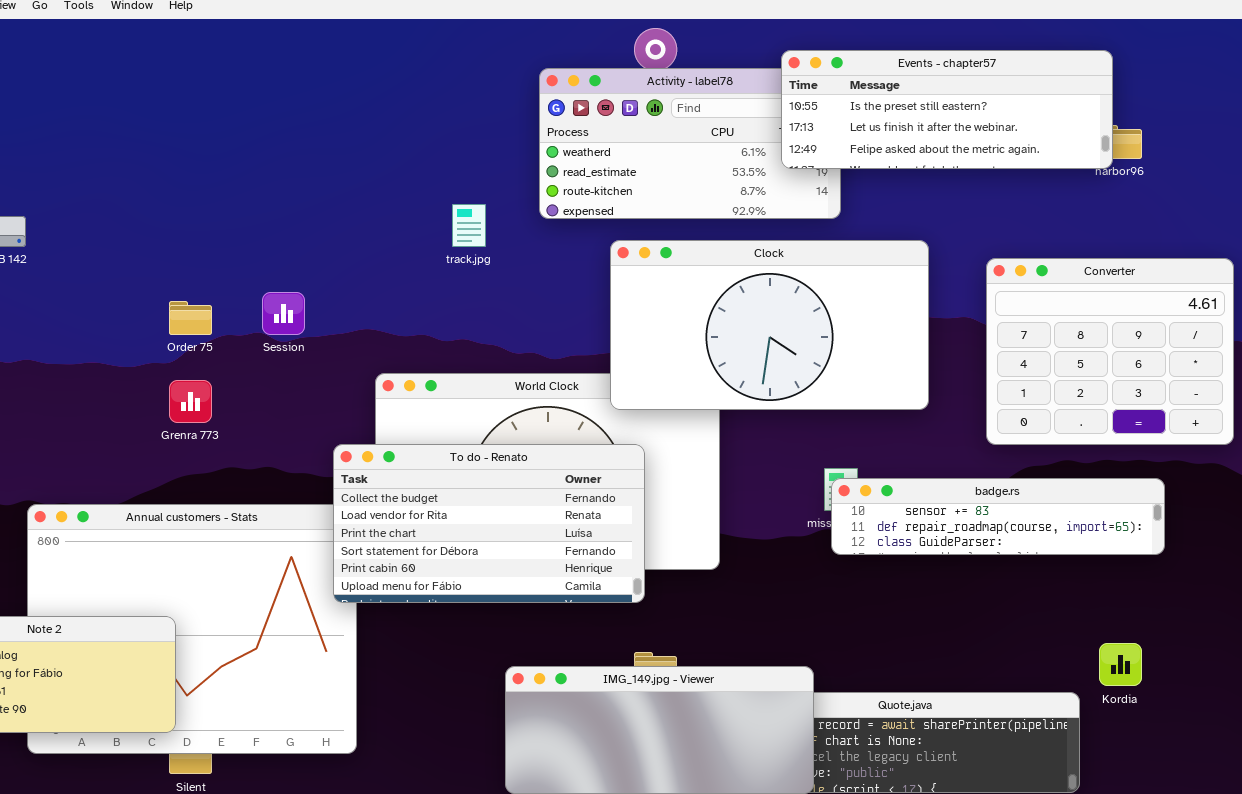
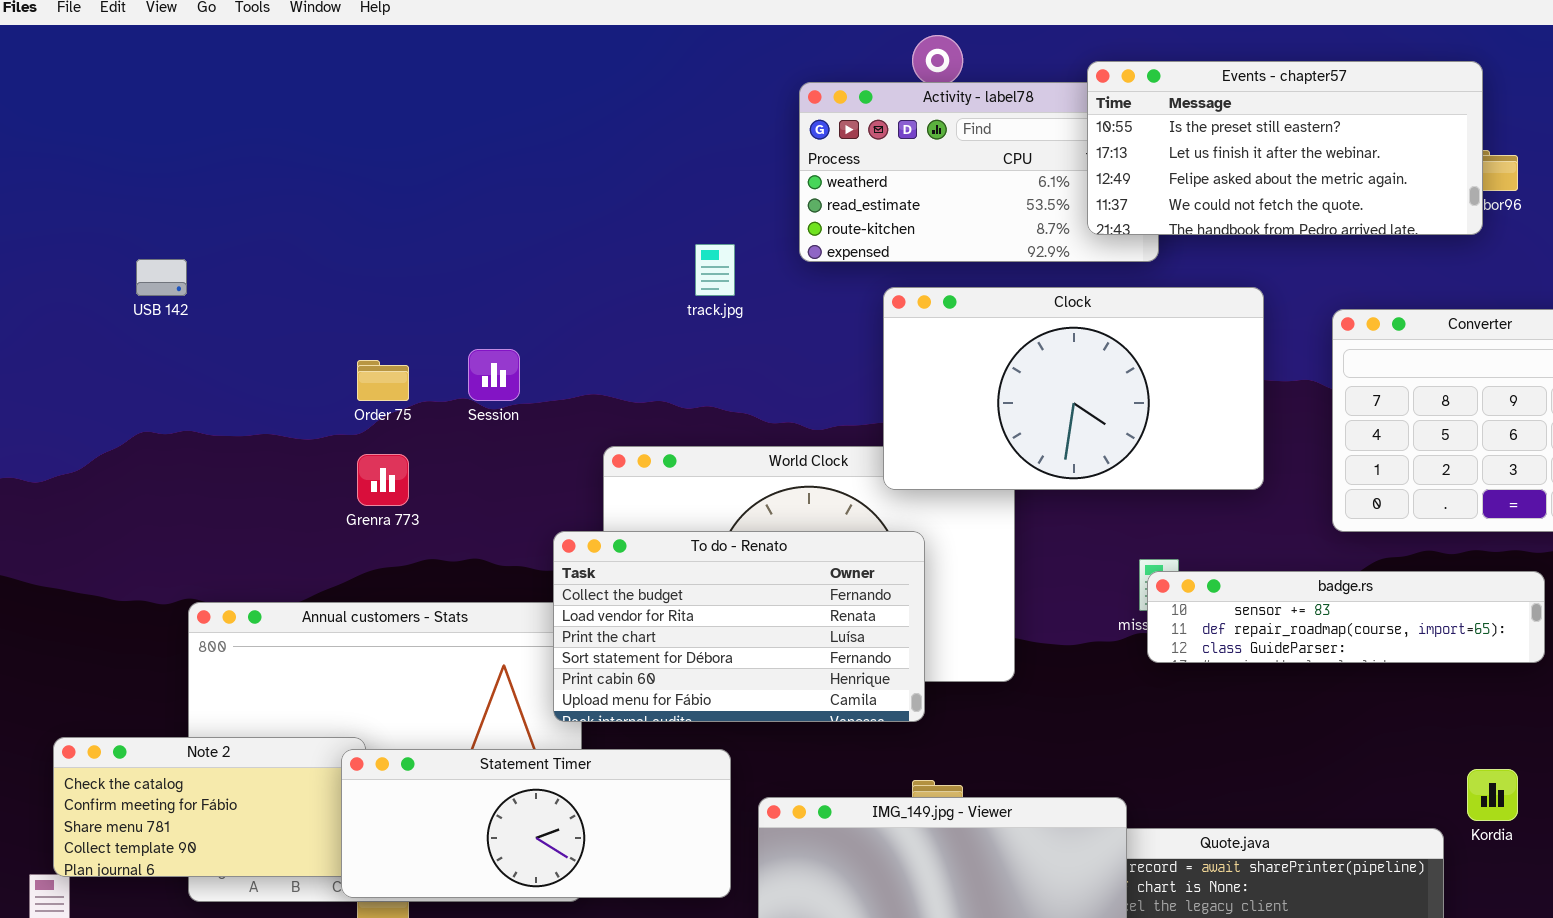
Events - chapter57: [781,50,1113,169] -> [1087,61,1483,235], resized
Statement Timer: none -> [341,749,731,898], opened

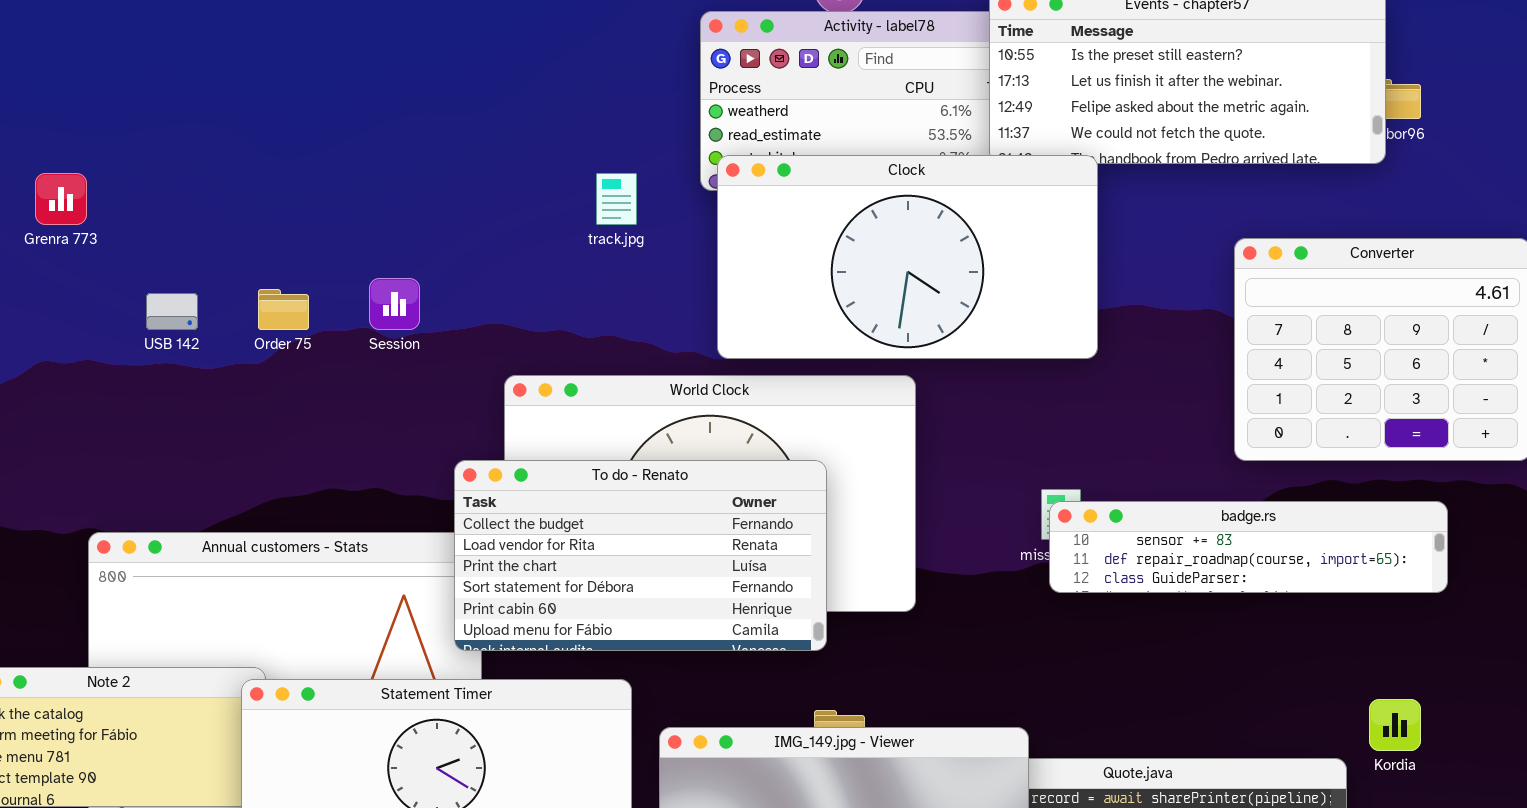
USB 142: [136,259,187,296] -> [146,293,198,330], moved
Clock: [883,287,1264,490] -> [717,155,1098,359], moved
Grenra 773: [357,454,409,506] -> [35,173,87,225], moved

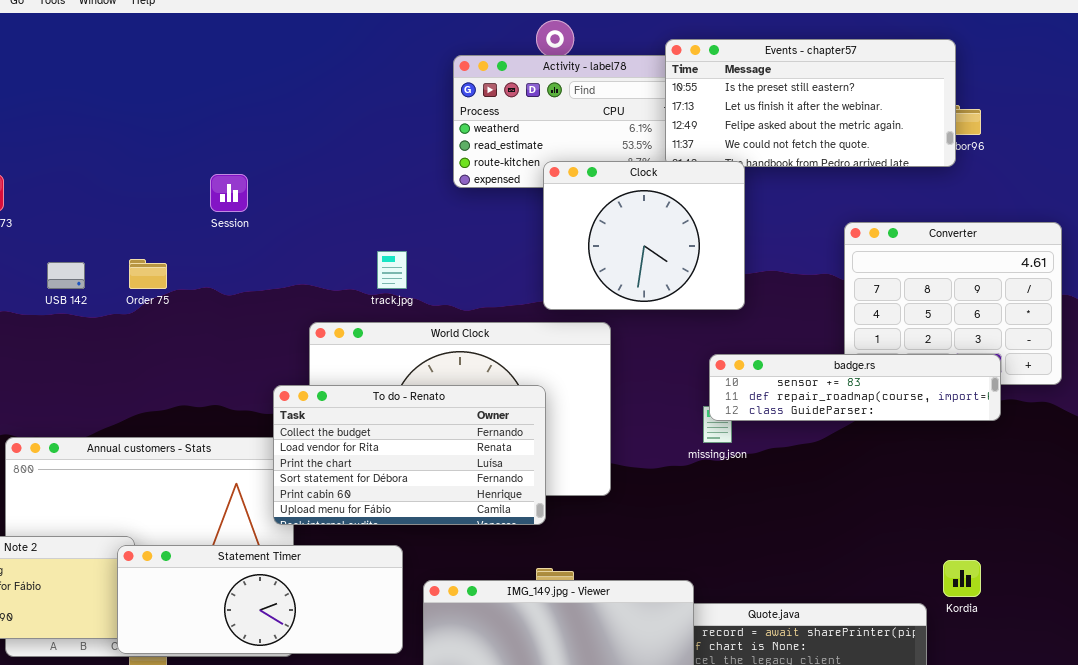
Clock: [717,155,1098,359] -> [543,161,745,310], resized
track.jpg: [596,173,637,225] -> [377,251,407,289], moved
Session: [369,278,420,330] -> [210,174,248,212], moved
badge.rs: [1049,501,1448,593] -> [709,354,1001,421], moved

